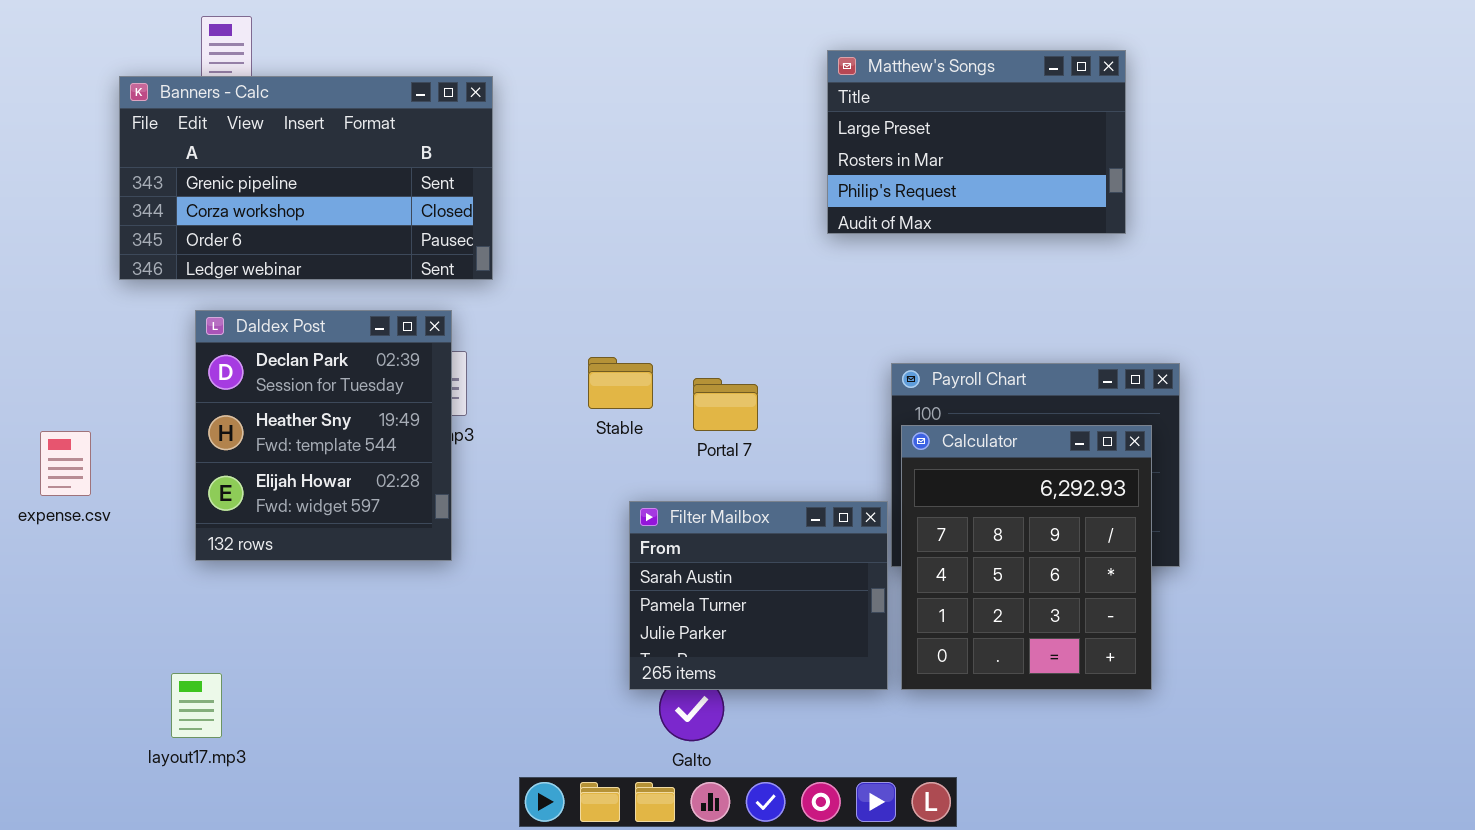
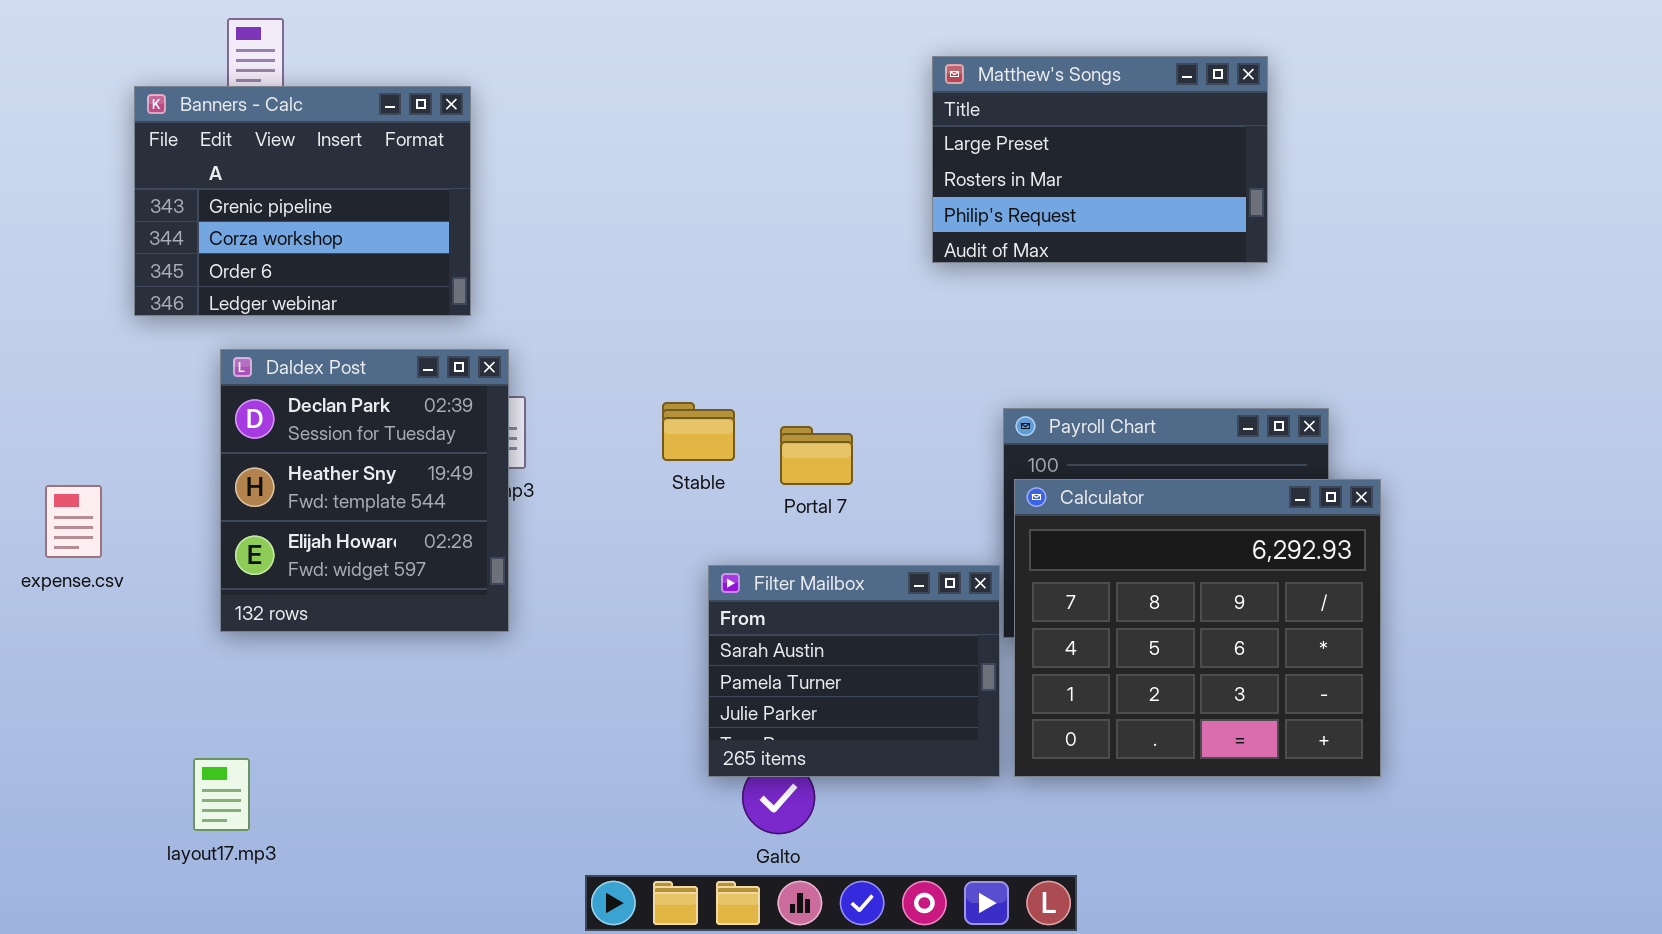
Banners - Calc: [119,76,493,280] -> [134,86,471,316], resized
Calculator: [901,425,1152,690] -> [1014,479,1381,777], resized

